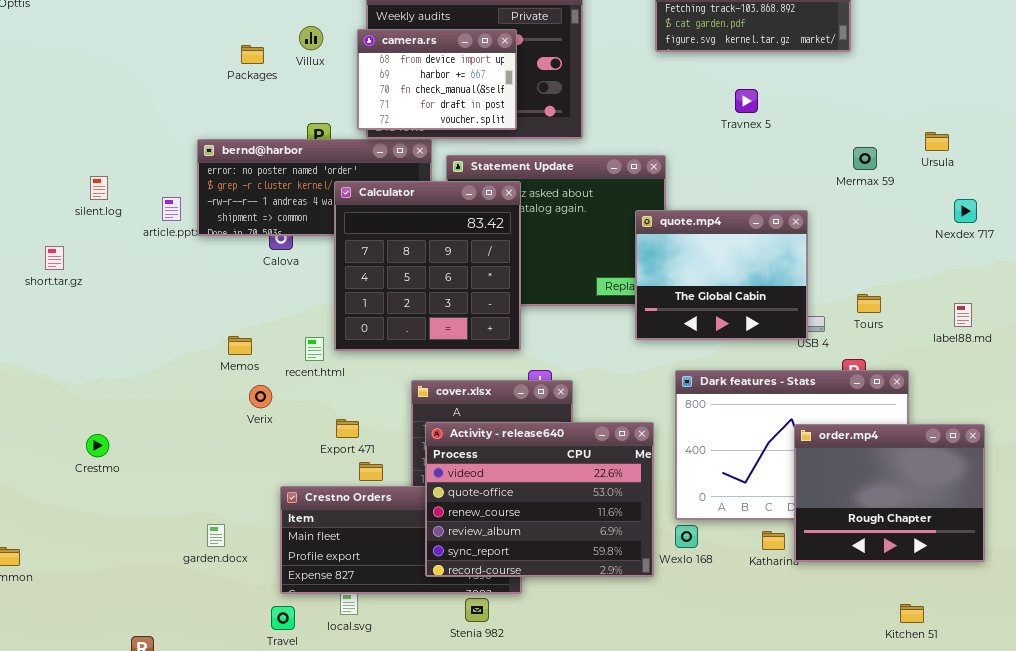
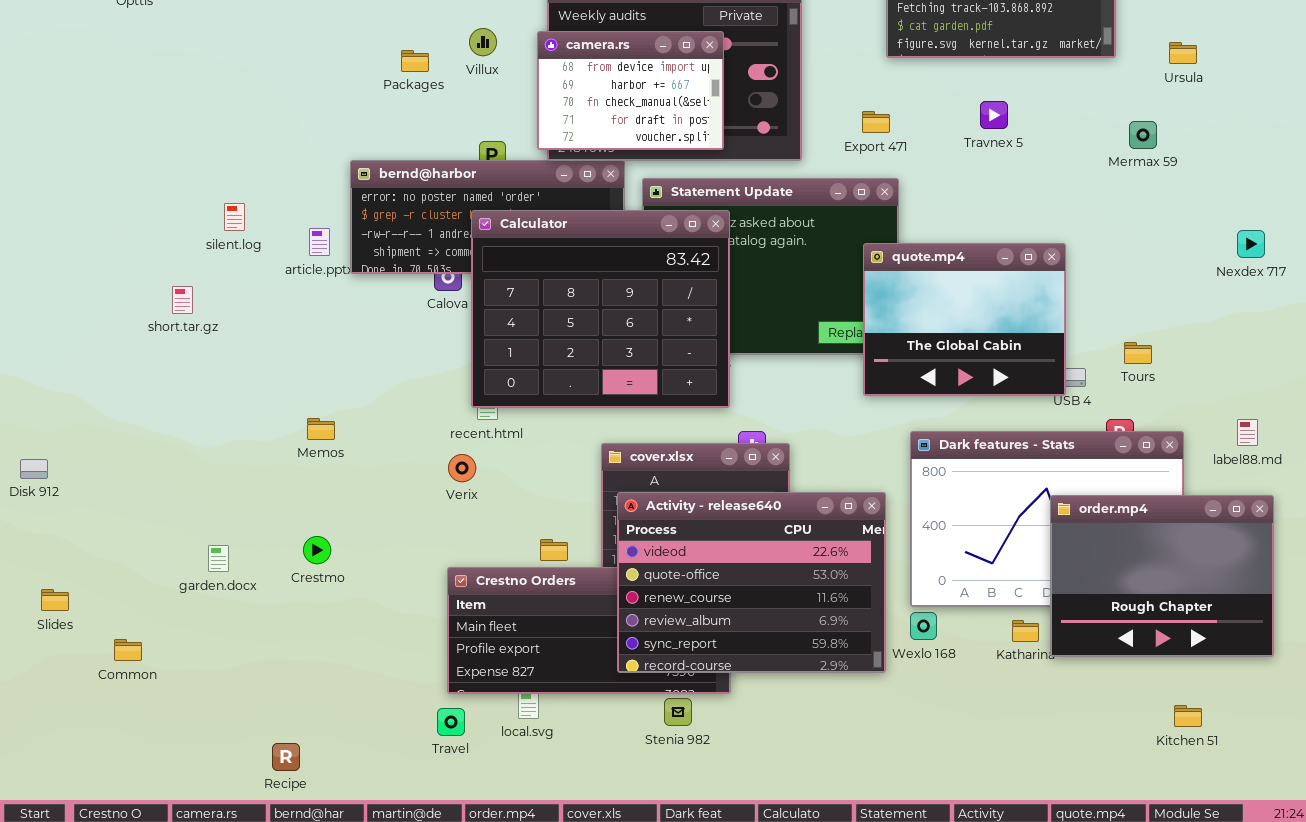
Ursula: [925,132,949,151] -> [1169,42,1197,64], moved
Mermax 59: [853,147,877,170] -> [1129,121,1157,149], moved
Calculator: [334,181,521,351] -> [471,210,730,408], resized
label88.md: [954,303,972,327] -> [1237,419,1258,446], moved
Memos: [228,336,252,355] -> [307,418,335,440], moved
Verix: [249,385,272,408] -> [448,454,476,482], moved
Export 471: [336,419,359,438] -> [862,111,890,133], moved
Crestmo: [86,434,109,457] -> [303,536,331,564], moved
garden.docx: [207,524,225,547] -> [208,545,229,572], moved

